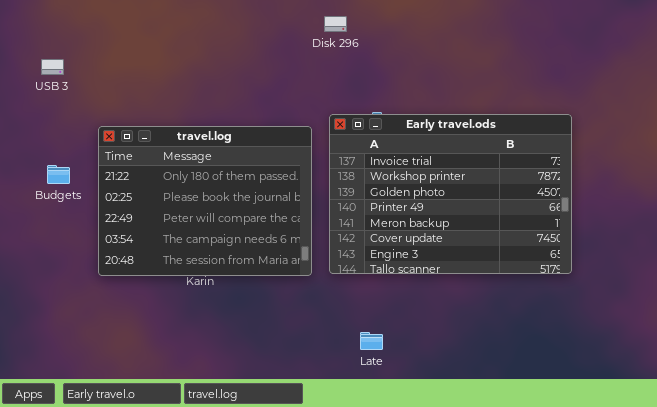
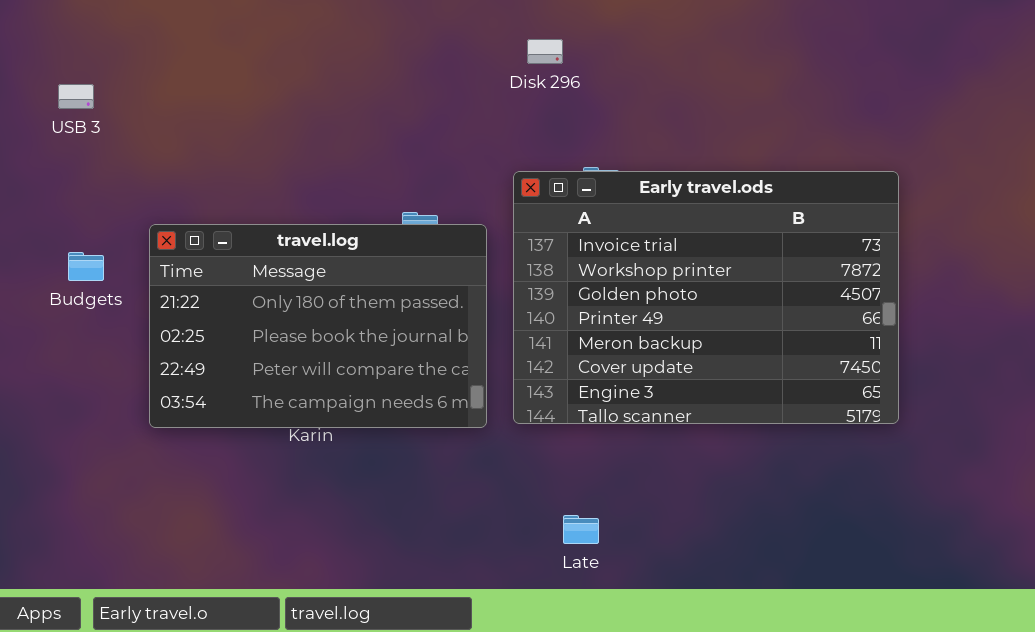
Disk 296: [324,16,347,32] -> [527,39,563,64], moved
travel.log: [98,126,312,276] -> [149,224,487,428], resized

